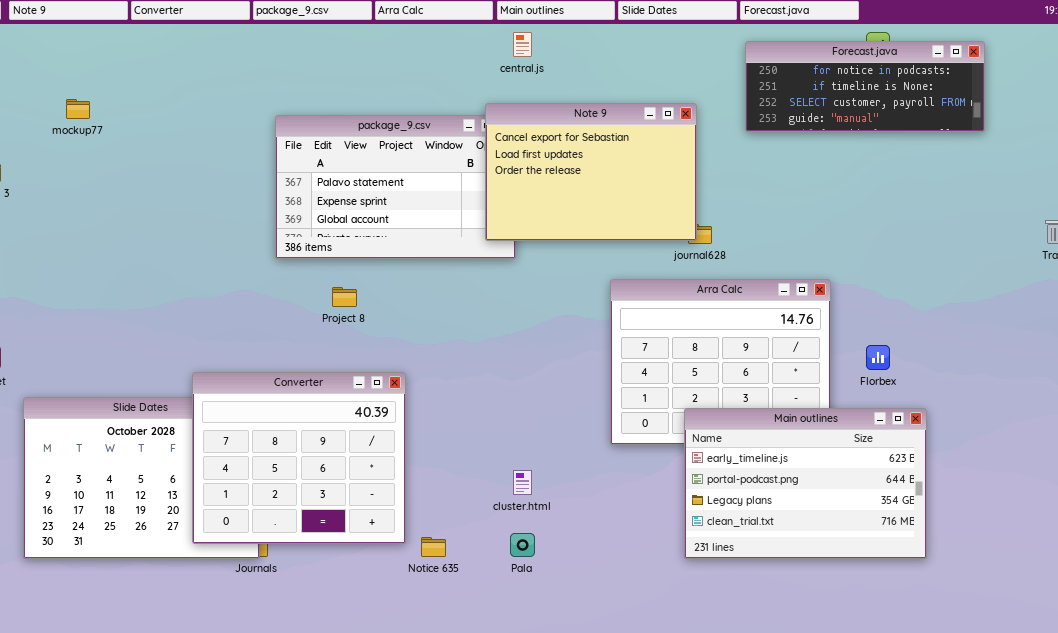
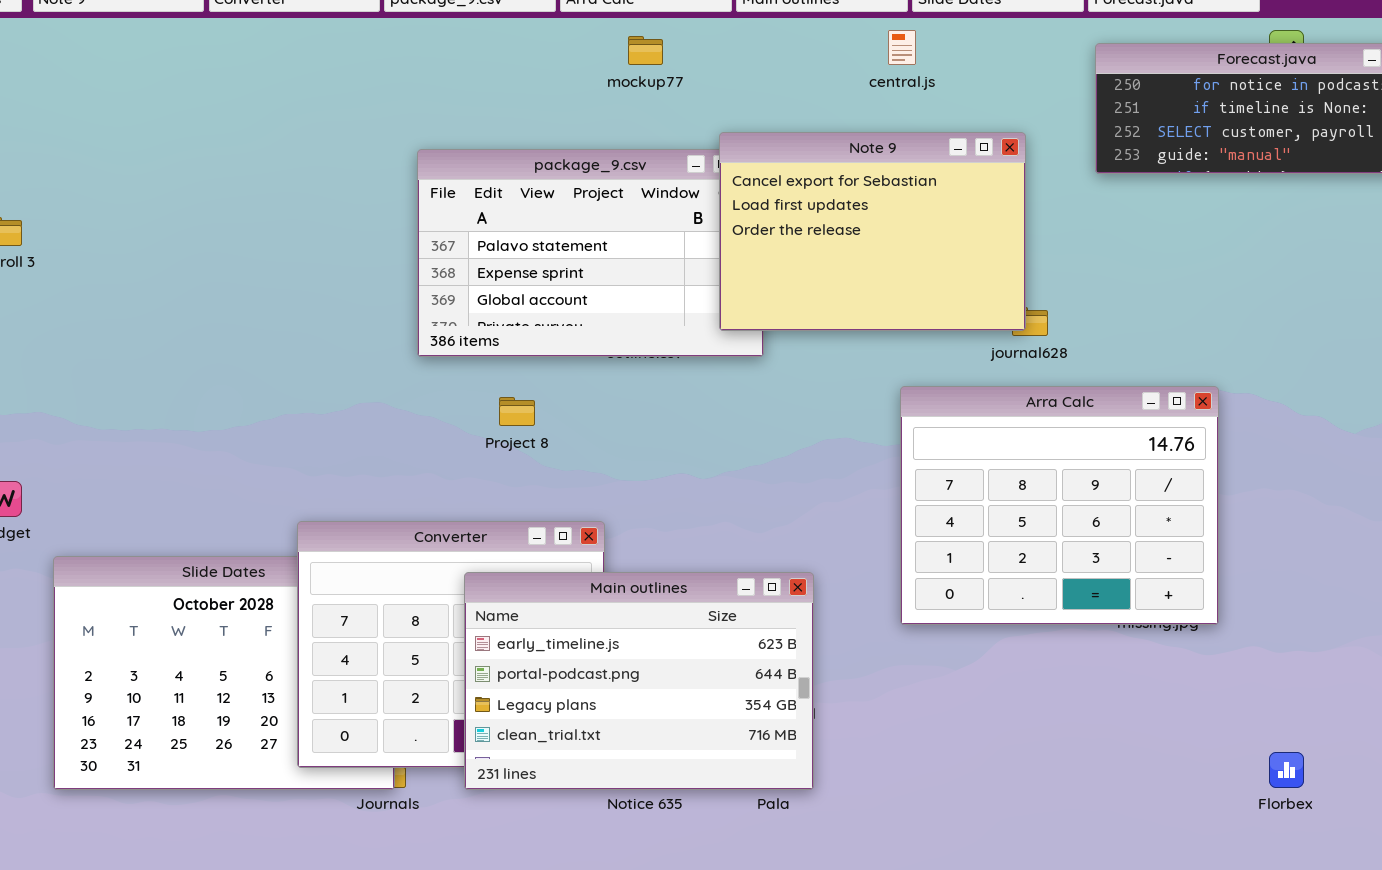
central.js: [513,32,532,57] -> [888,30,916,65], moved
mockup77: [66,99,90,119] -> [628,36,663,65], moved
Florbex: [866,345,890,370] -> [1269,752,1304,788], moved
Main outlines: [684,408,927,559] -> [464,572,814,790], moved

